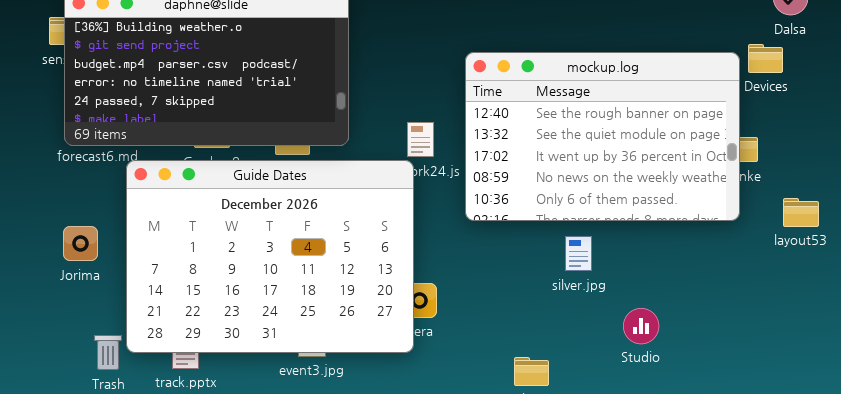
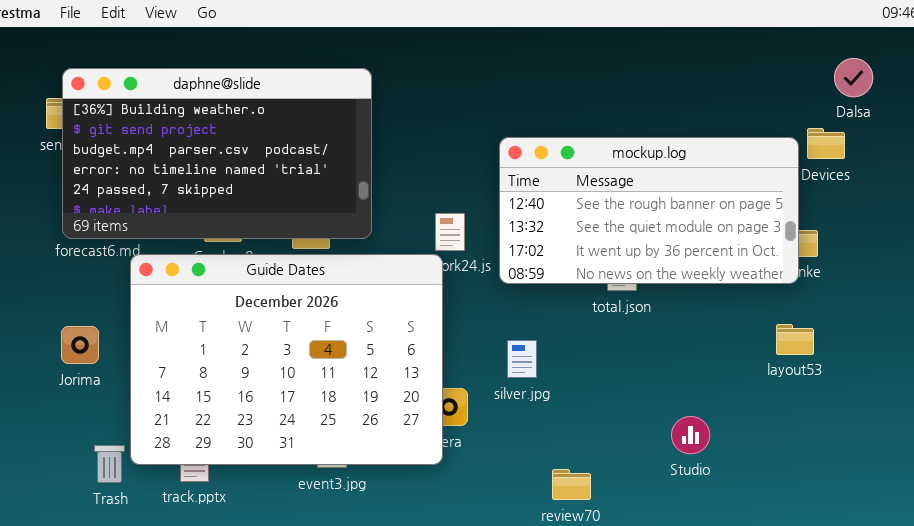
mockup.log: [465,52,740,221] -> [499,137,799,284], resized
layout53: [783,198,819,227] -> [776,324,814,355], moved
silver.jpg: [565,236,592,271] -> [507,340,537,378], moved

